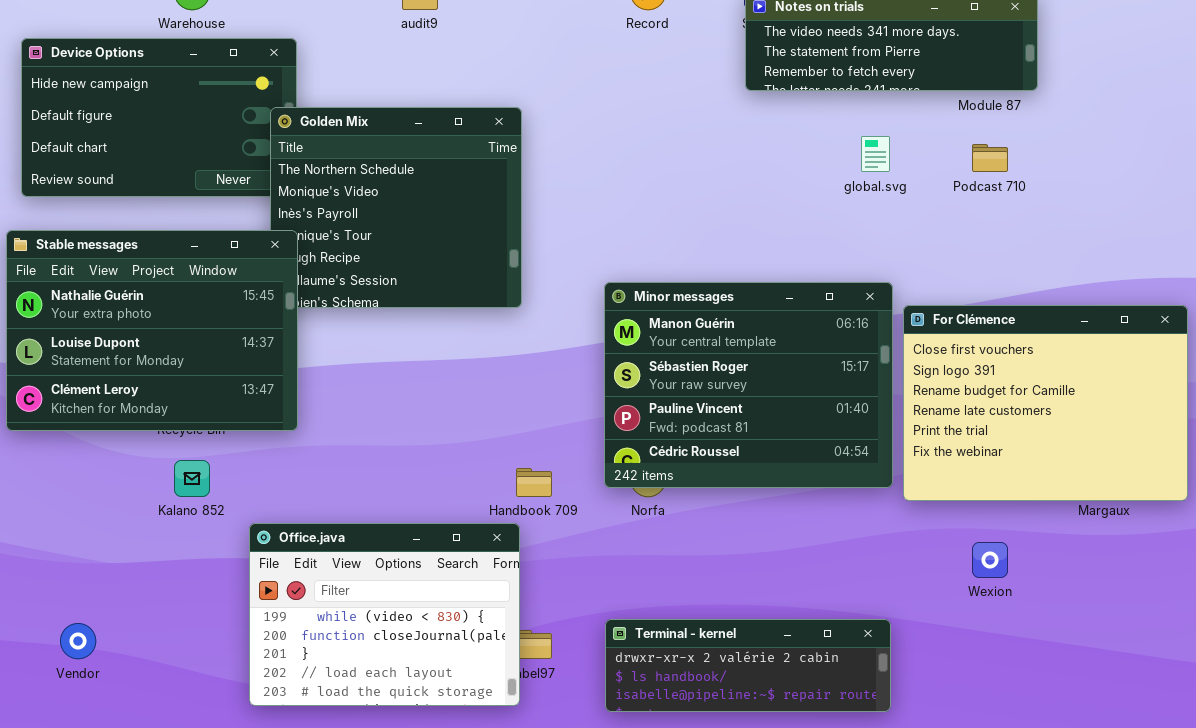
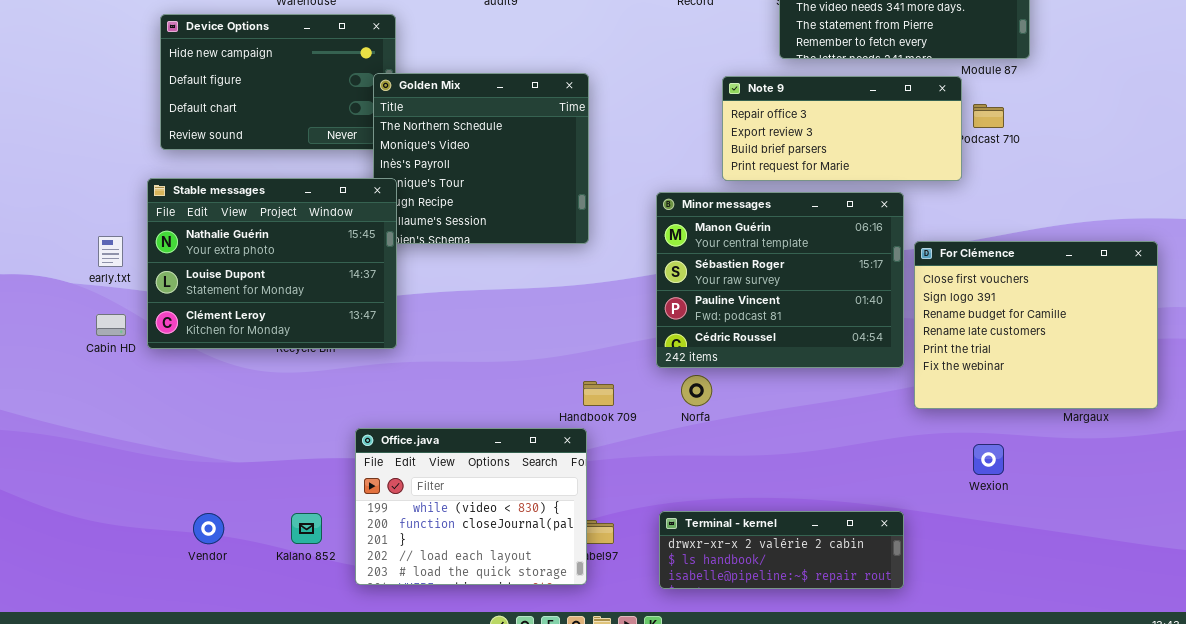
Note 9: none -> [722,76,962,181], opened
Minor messages: [604,282,893,488] -> [656,192,904,368], moved
Kalano 852: [174,460,210,497] -> [291,513,322,544], moved

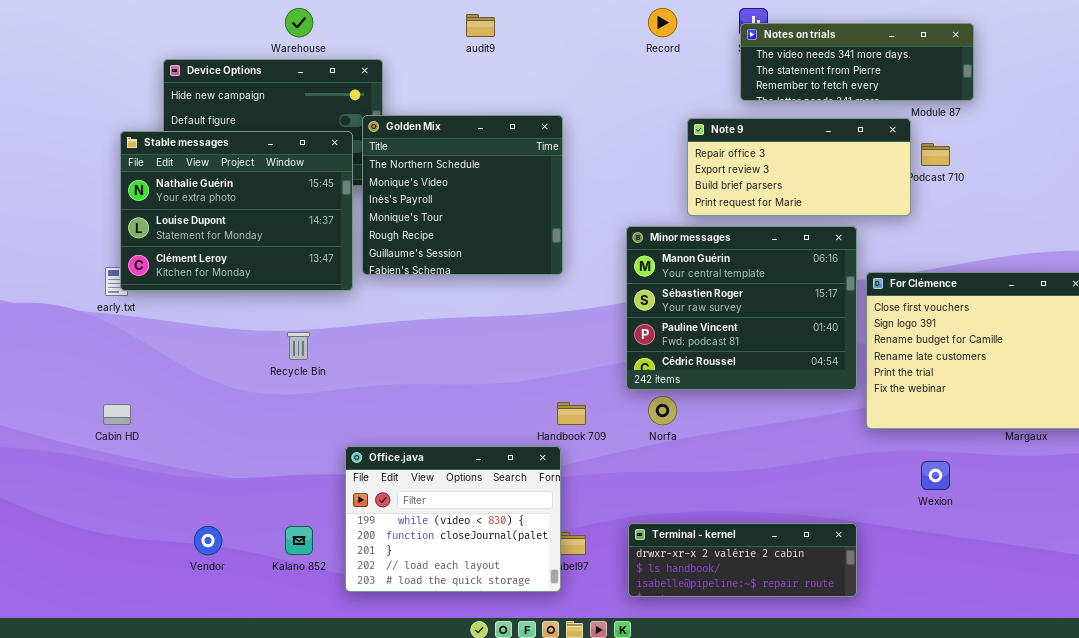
Stable messages: [147,178,397,349] -> [120,131,353,291], moved
Cabin HD: [96,314,126,336] -> [103,404,131,425], moved

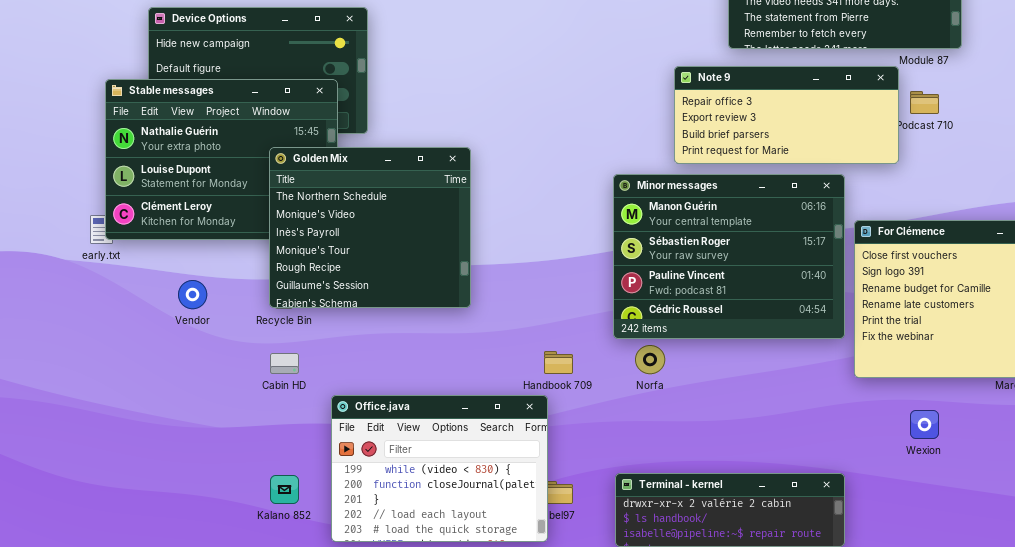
Golden Mix: [362,115,563,275] -> [269,147,471,308], moved
Cabin HD: [103,404,131,425] -> [270,353,299,374], moved
Vendor: [194,526,222,555] -> [178,280,207,309], moved

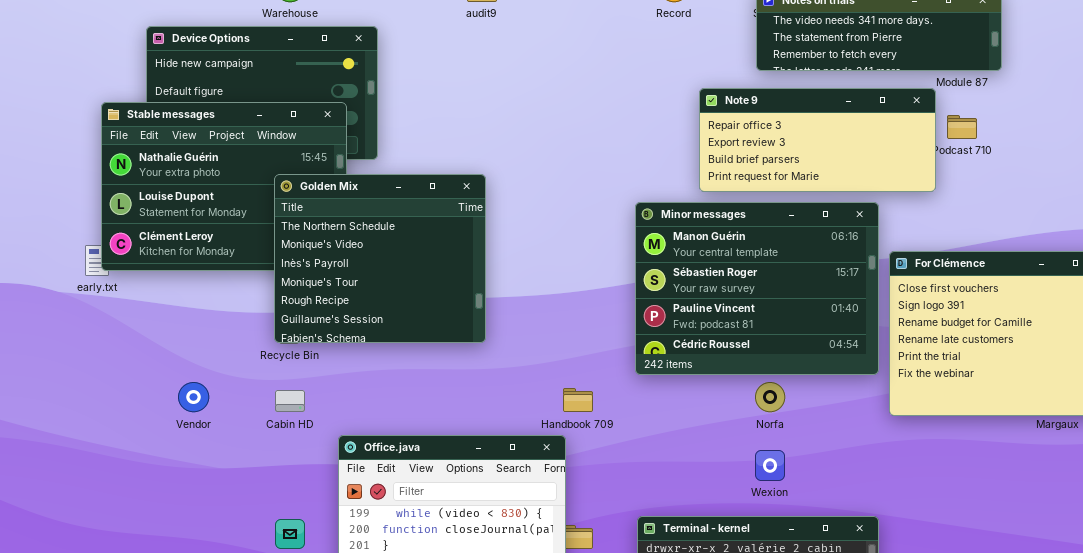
Vendor: [178,280,207,309] -> [178,382,209,412], moved
Norfa: [635,345,665,374] -> [755,382,785,412], moved
Wexion: [910,410,939,439] -> [755,450,785,481], moved

